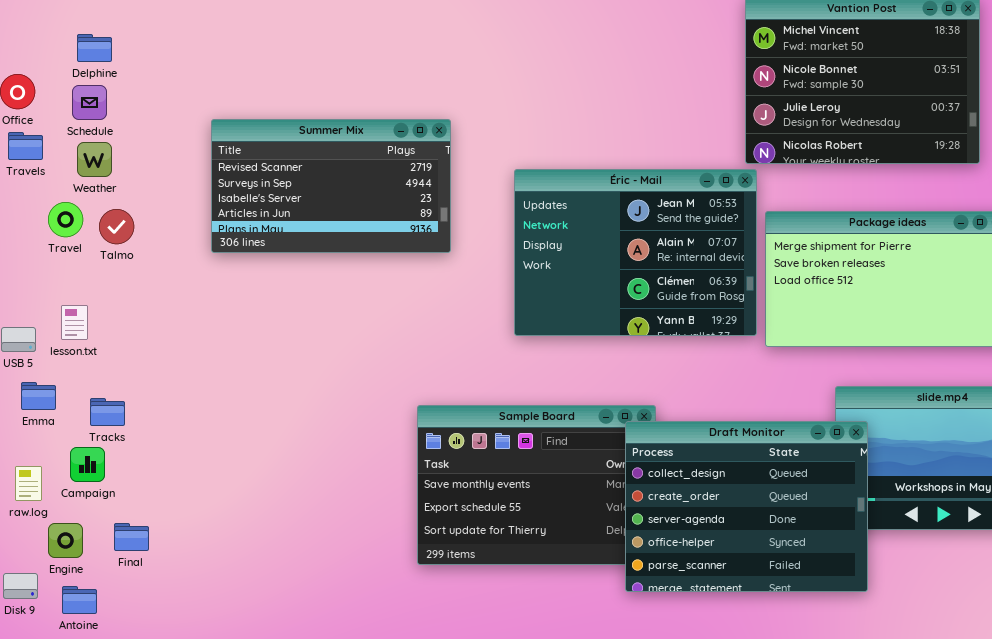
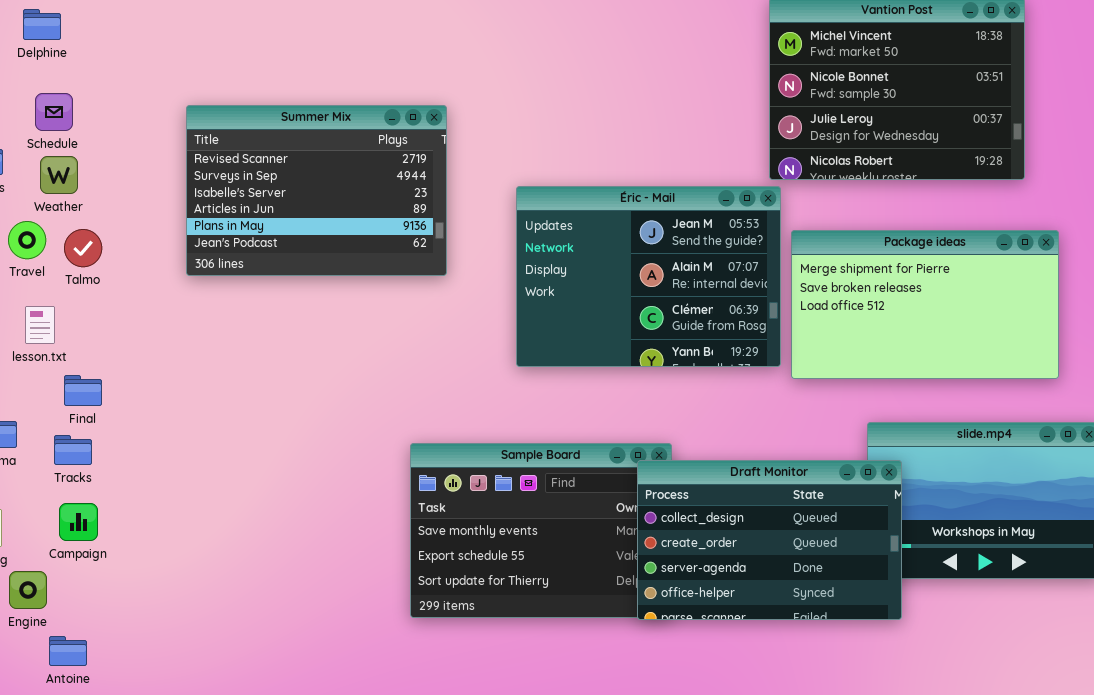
Delphine: [77,34,112,62] -> [23,9,61,40], moved
Summer Mix: [211,119,451,253] -> [186,105,447,276], resized
lesson.txt: [61,305,88,340] -> [25,306,55,344], moved
Draft Monitor: [625,421,868,592] -> [637,460,902,620], resized
Campaign: [70,447,105,482] -> [59,503,98,541], moved
Final: [114,523,149,551] -> [64,375,102,406], moved
Antoine: [62,586,97,614] -> [49,636,87,666], moved

